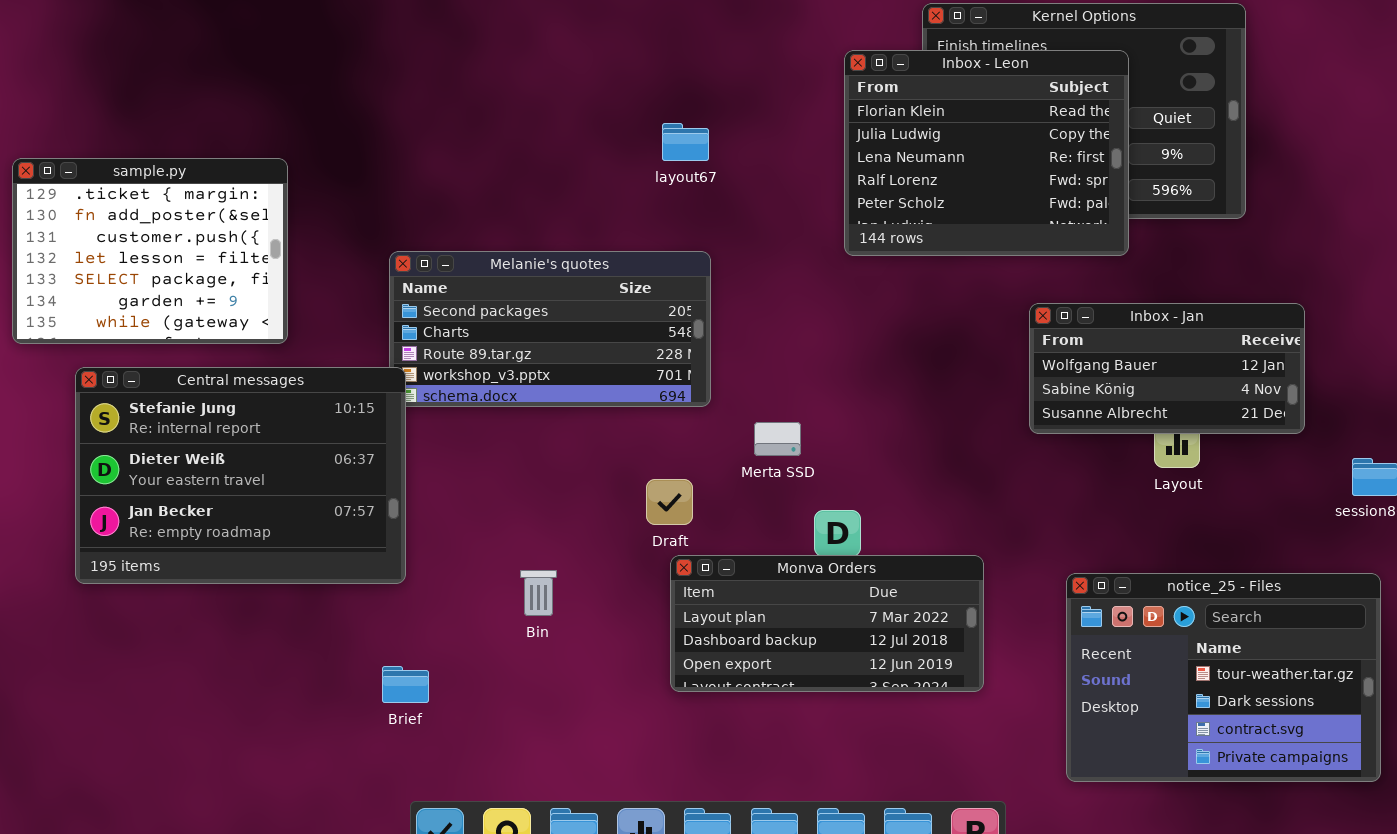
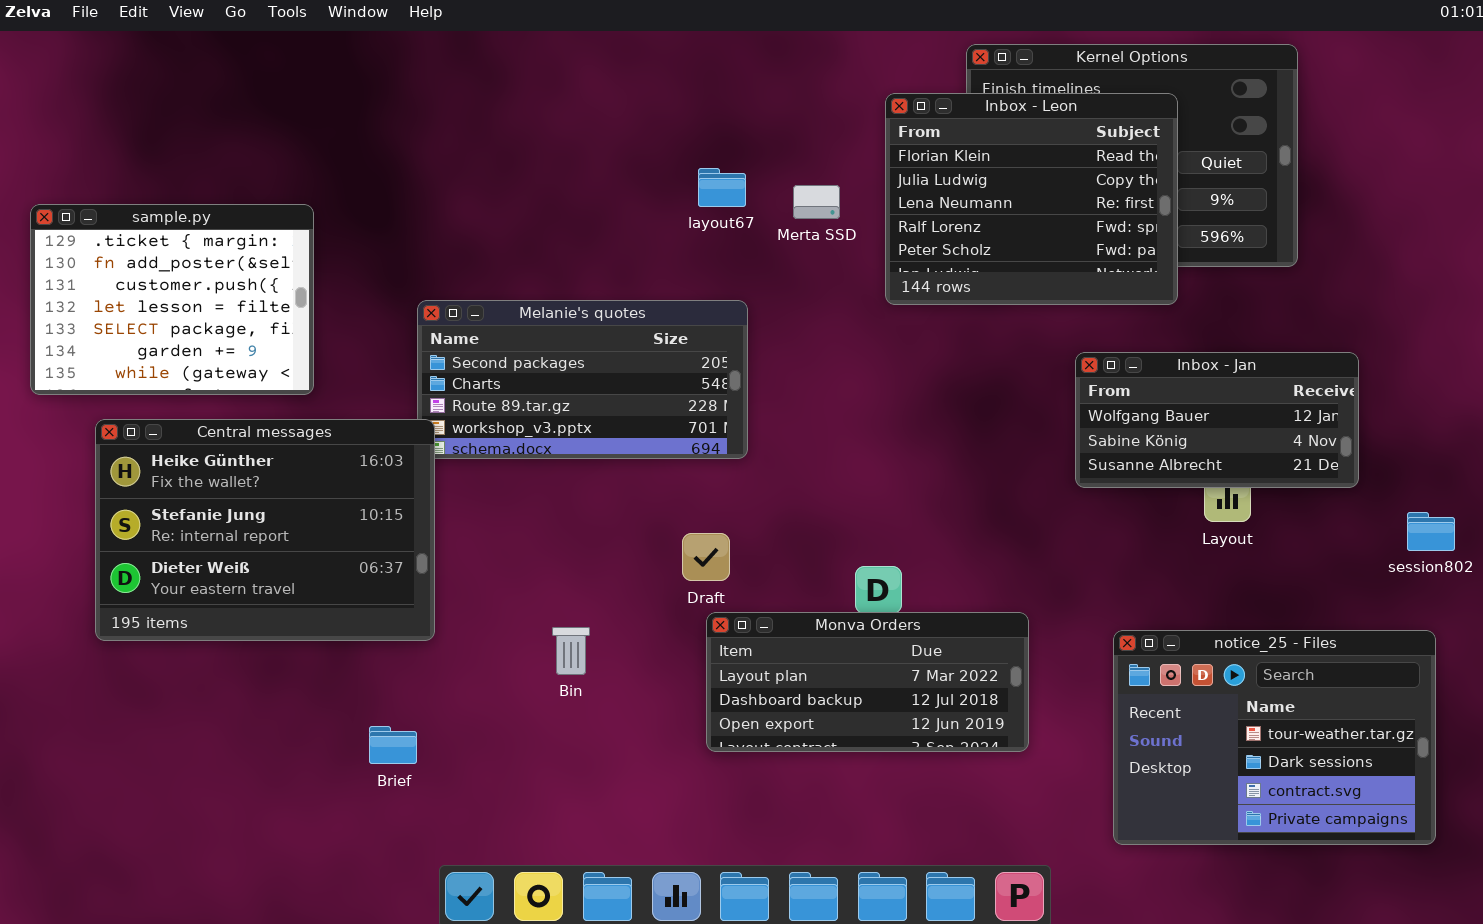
Central messages: [75,367,406,584] -> [95,419,435,641], scrolled up 1 row
Merta SSD: [754,422,801,456] -> [793,185,840,219], moved
Brief: [382,666,429,703] -> [369,726,417,764], moved

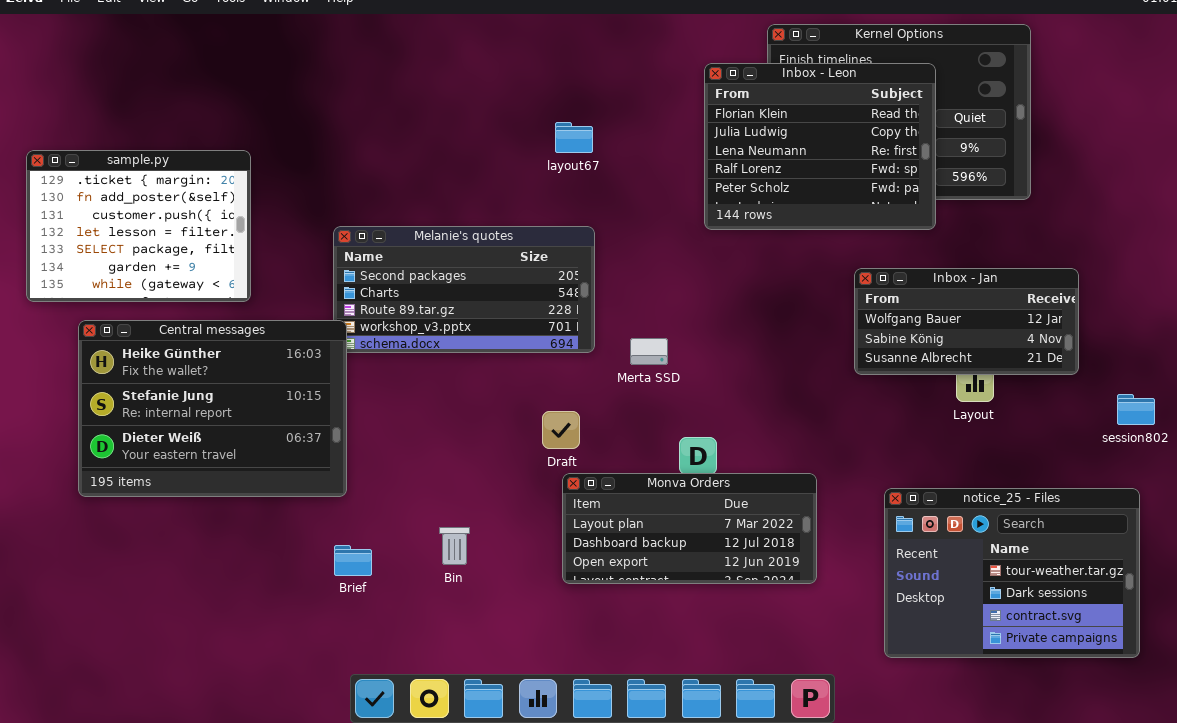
Merta SSD: [793,185,840,219] -> [630,338,668,365], moved
Bin: [552,627,590,675] -> [439,527,470,565], moved
Brief: [369,726,417,764] -> [334,545,372,576], moved

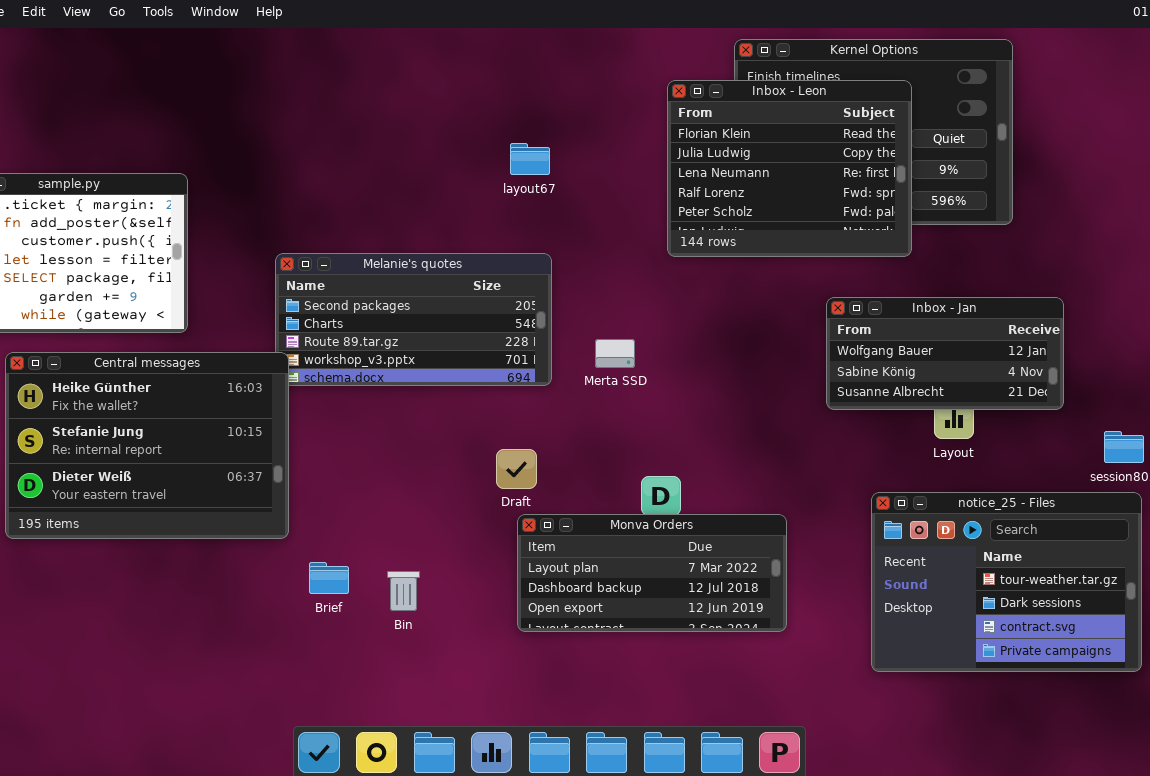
Merta SSD: [630,338,668,365] -> [595,339,635,368], moved
notice_25 - Files: [884,488,1140,658] -> [871,492,1142,672], moved
Brief: [334,545,372,576] -> [309,562,349,594], moved

